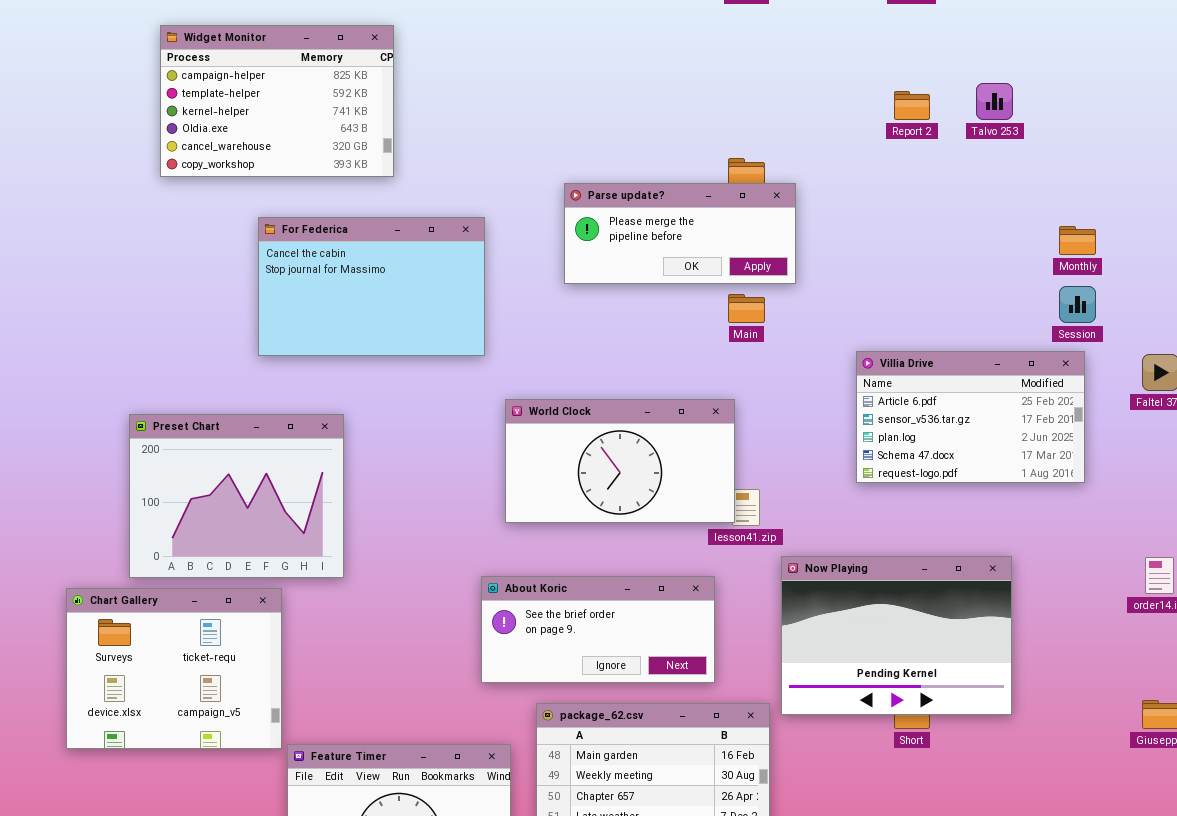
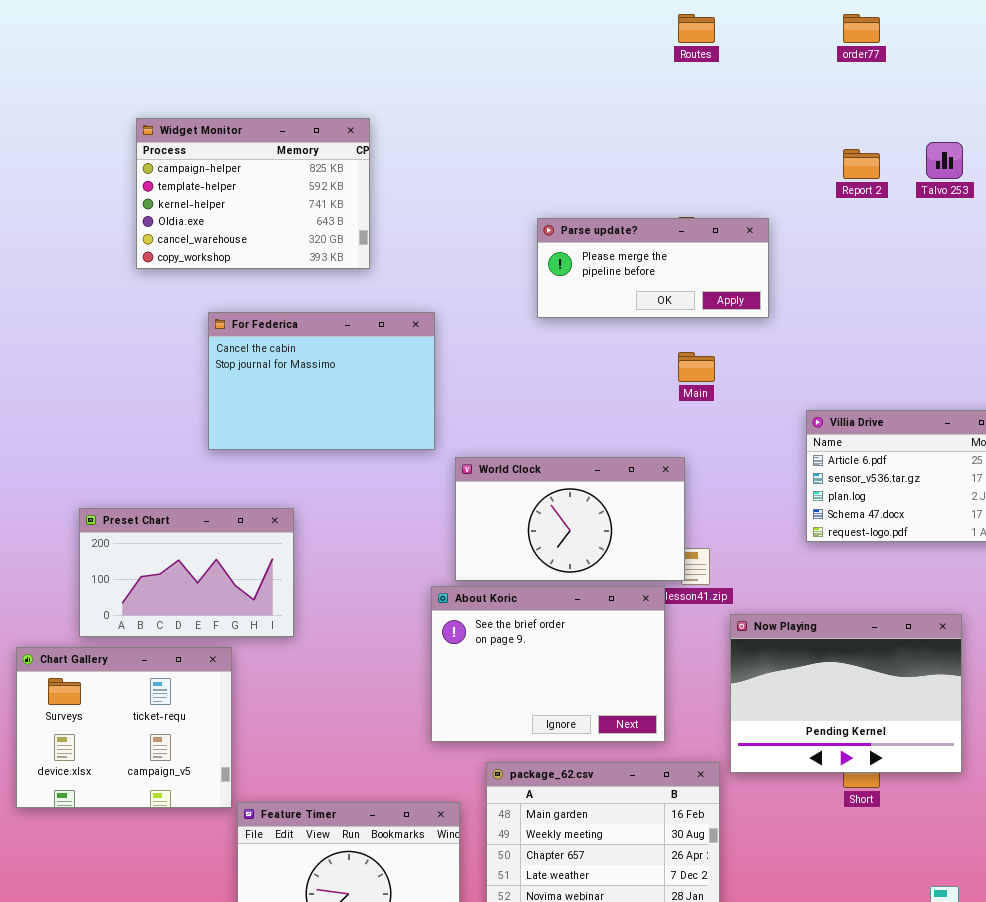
Widget Monitor: [160,25,394,177] -> [136,118,370,269], moved
Parse update?: [564,183,796,284] -> [537,218,769,318], moved
For Federica: [258,217,485,356] -> [208,312,435,450], moved
Preset Chart: [129,414,344,578] -> [79,508,294,637], resized
About Koric: [481,576,715,683] -> [431,586,665,742], resized

